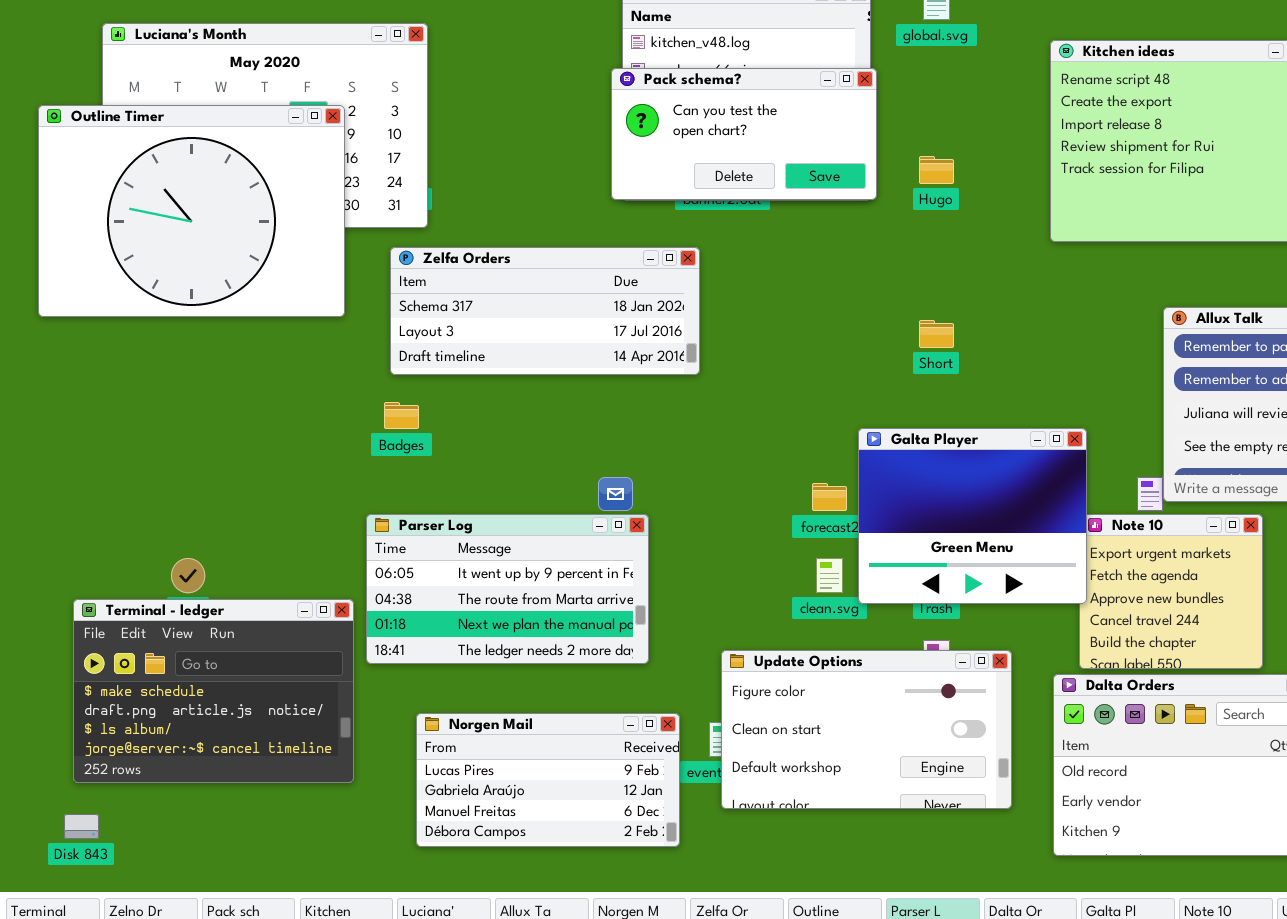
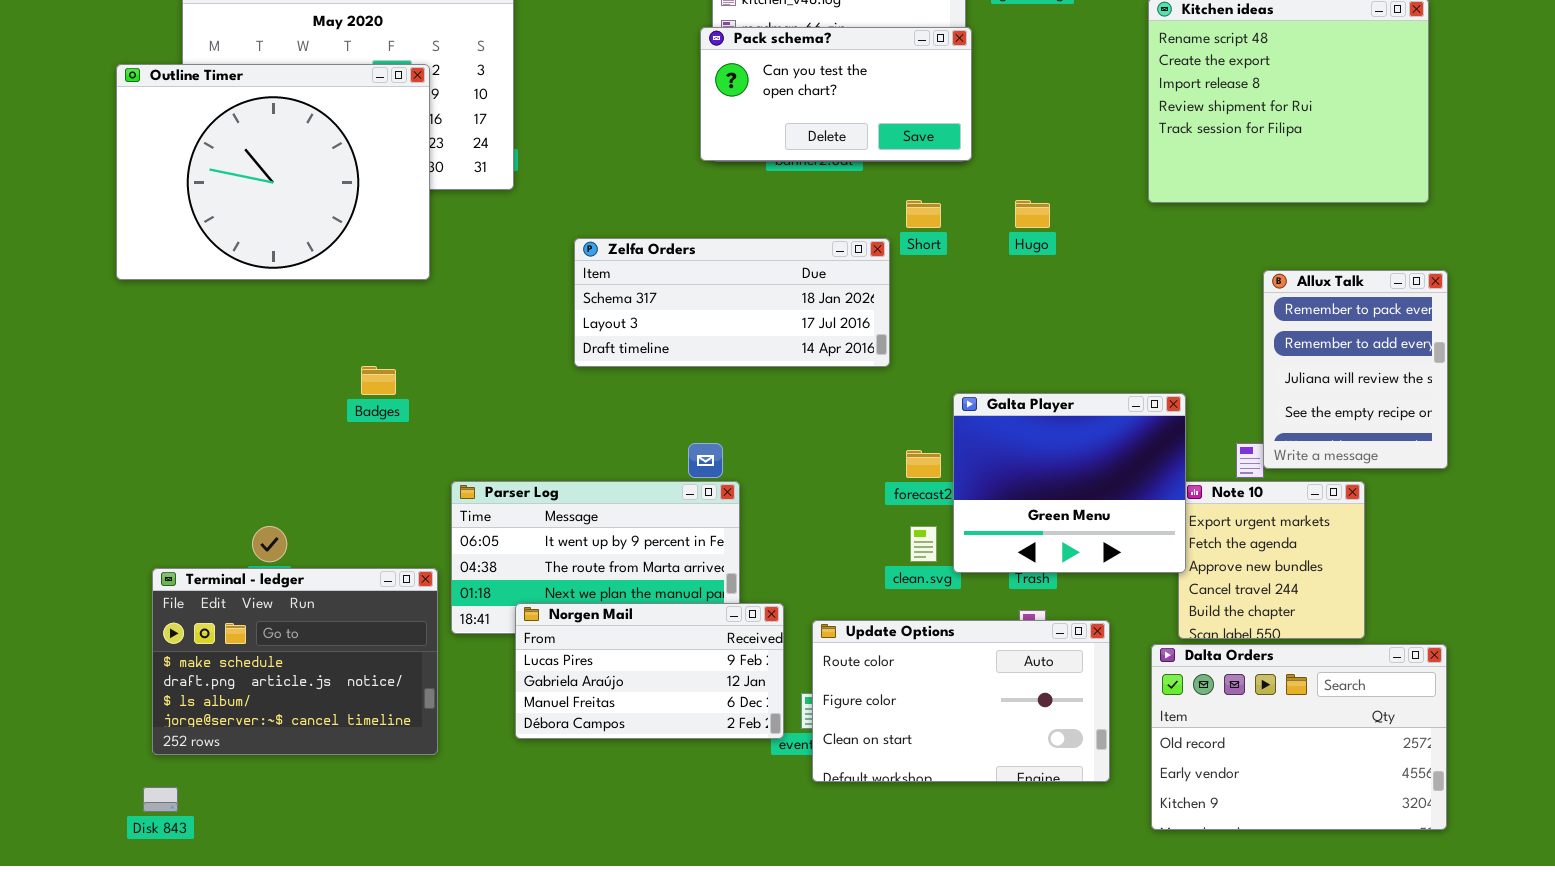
Hugo: [919,156,954,184] -> [1015,200,1050,228], moved
Zelfa Orders: [390,247,700,375] -> [574,238,890,367], moved
Short: [919,320,954,348] -> [906,200,941,228], moved
Badges: [384,402,419,429] -> [361,366,396,395], moved
Update Options: [721,650,1012,809] -> [812,620,1110,782], scrolled up 1 row
Norgen Mail: [416,713,680,847] -> [515,603,784,739], moved

